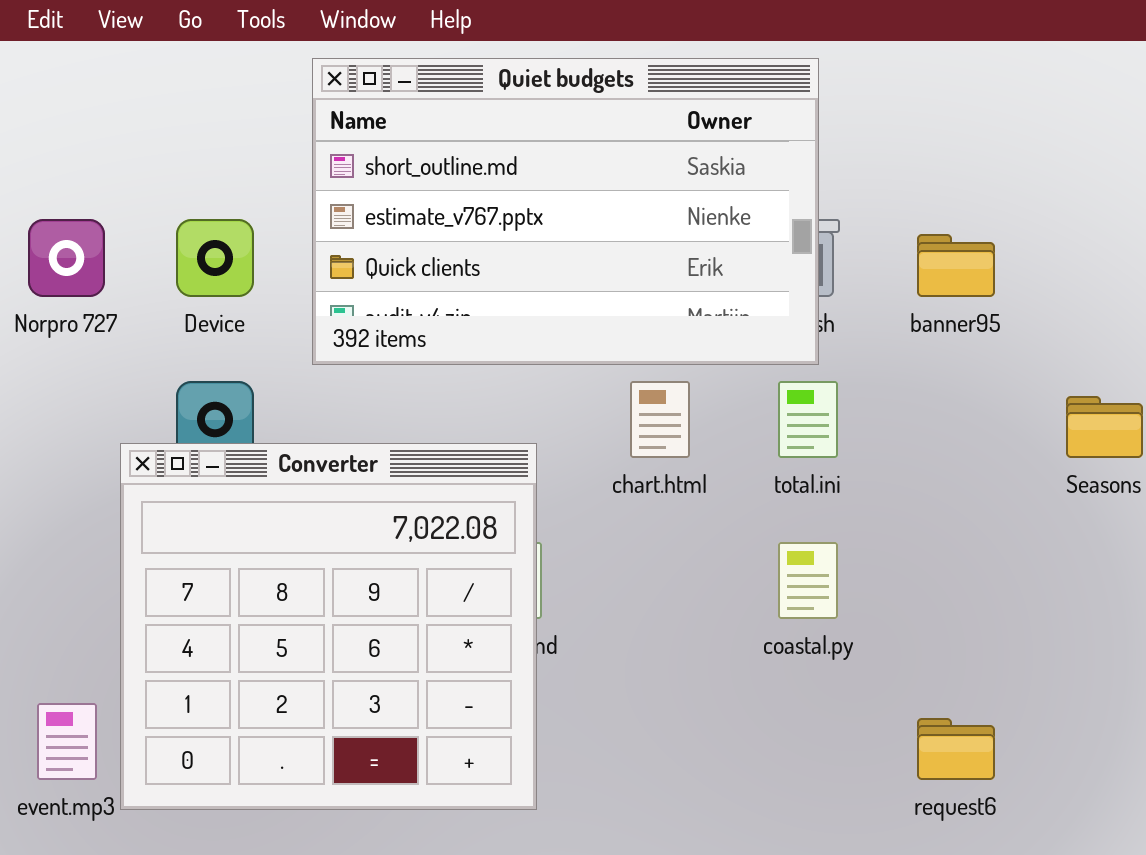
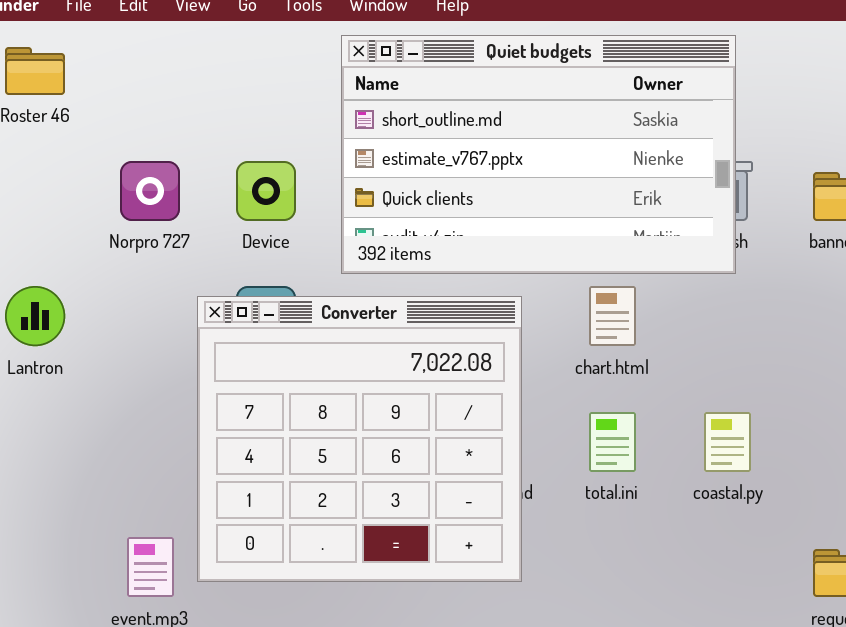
total.ini: [778,381,838,458] -> [589,412,636,472], moved
Converter: [120,443,537,810] -> [197,296,522,582], moved

